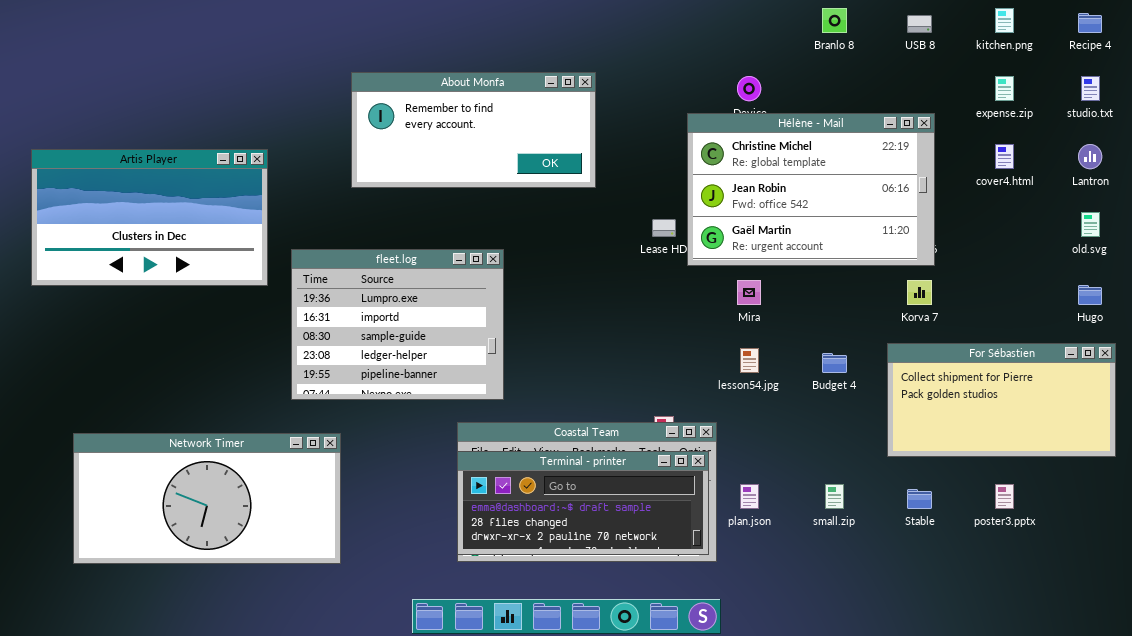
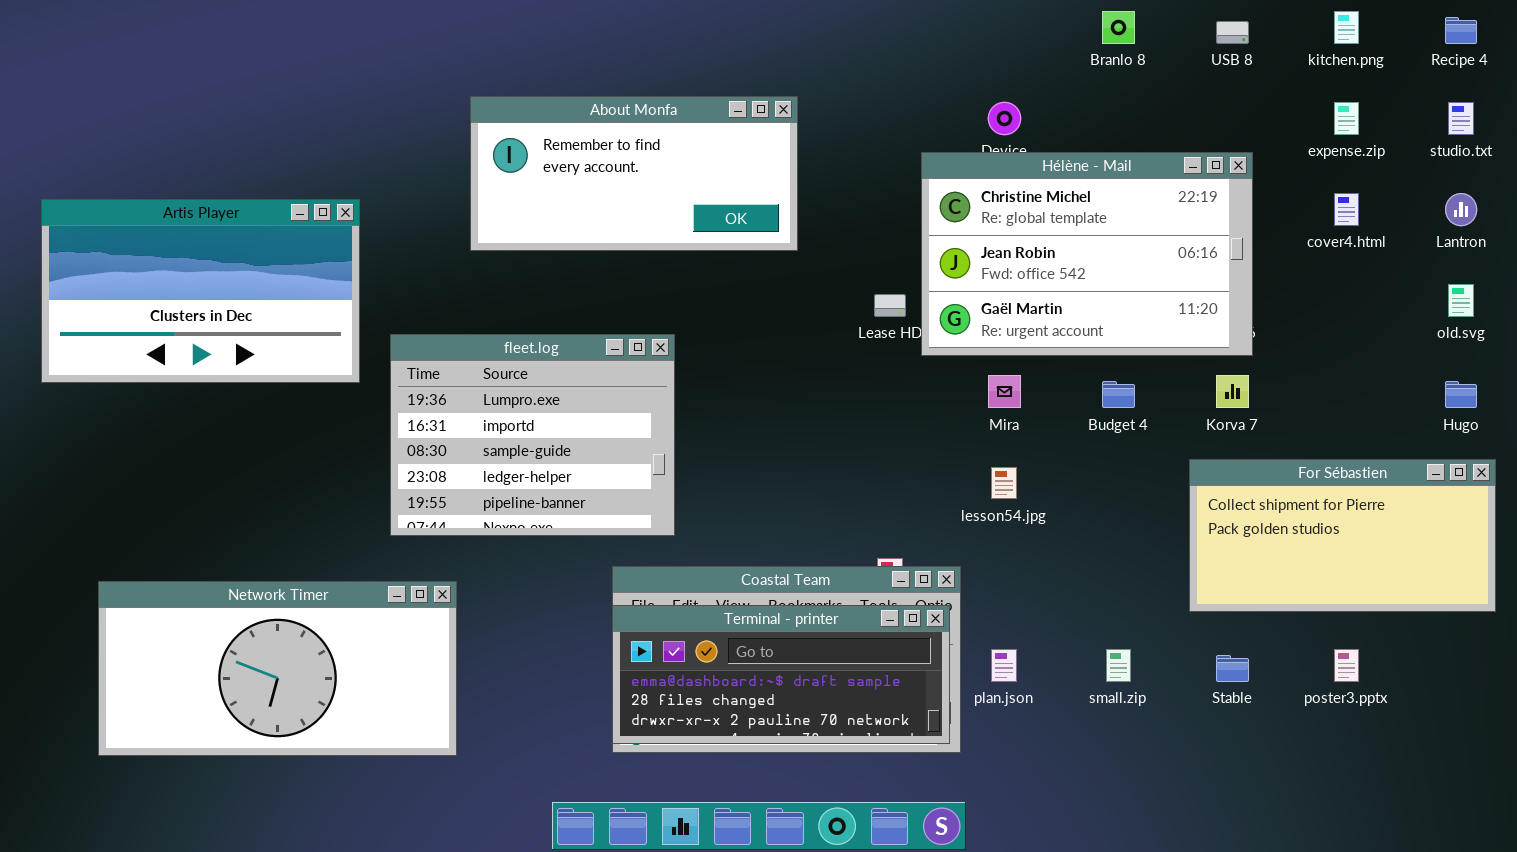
Budget 4: [822,353,847,373] -> [1102,381,1135,408], moved

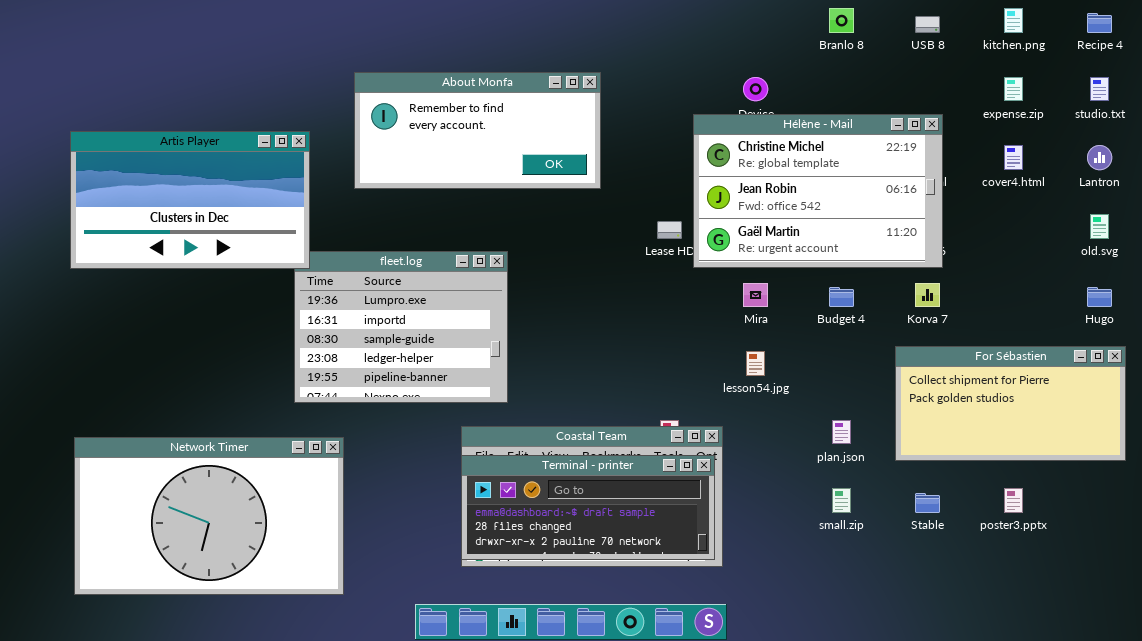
Artis Player: [41,199,360,383] -> [70,131,310,269], moved
Network Timer: [98,581,457,756] -> [74,437,344,595], resized
plan.json: [991,649,1017,682] -> [832,420,851,444], moved

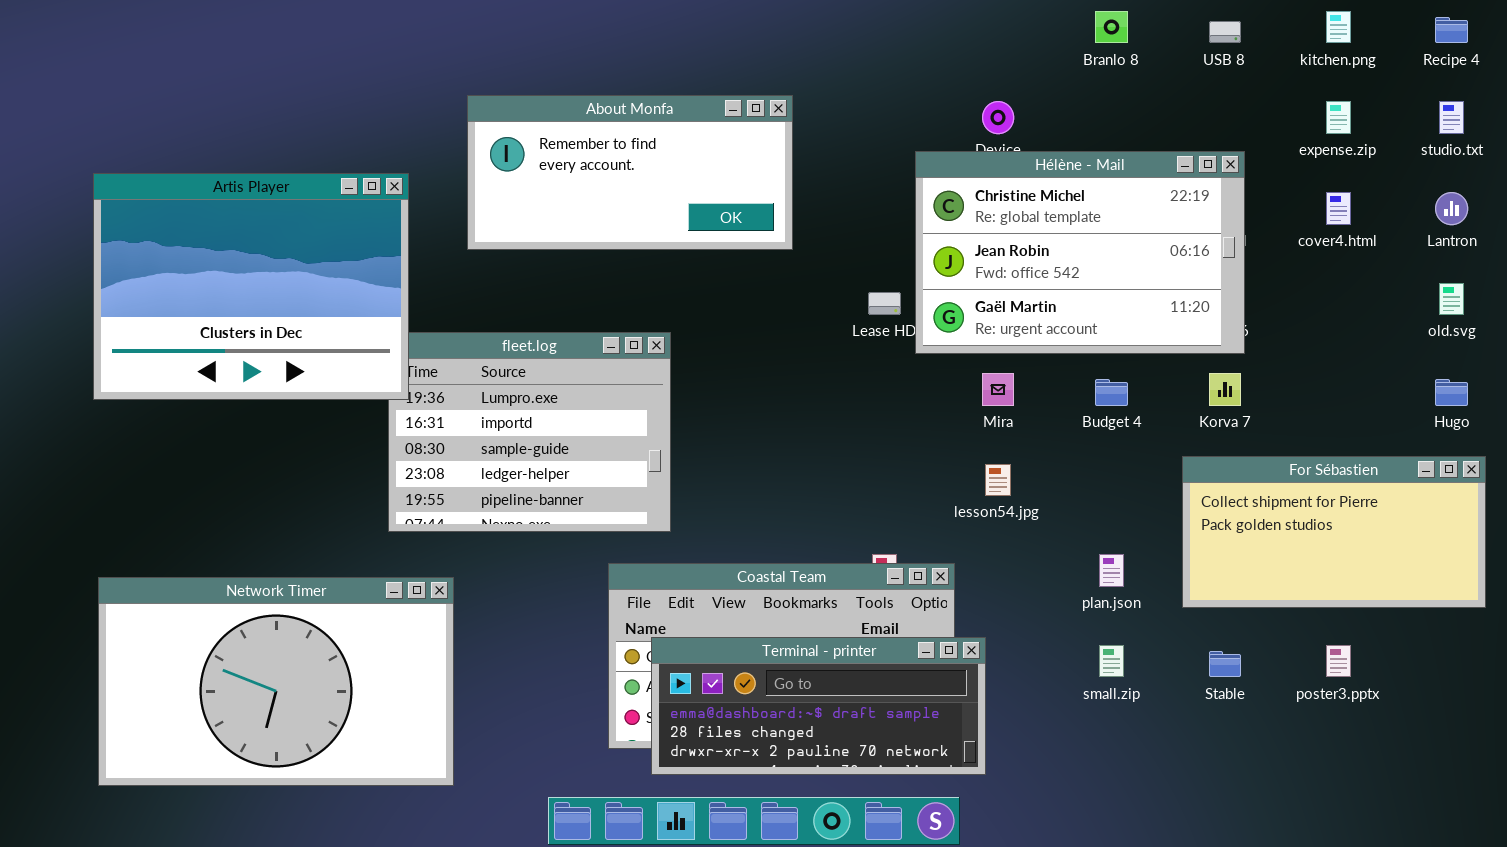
Artis Player: [70,131,310,269] -> [93,173,409,400], resized
Terminal - printer: [461,455,715,560] -> [651,637,986,775], moved

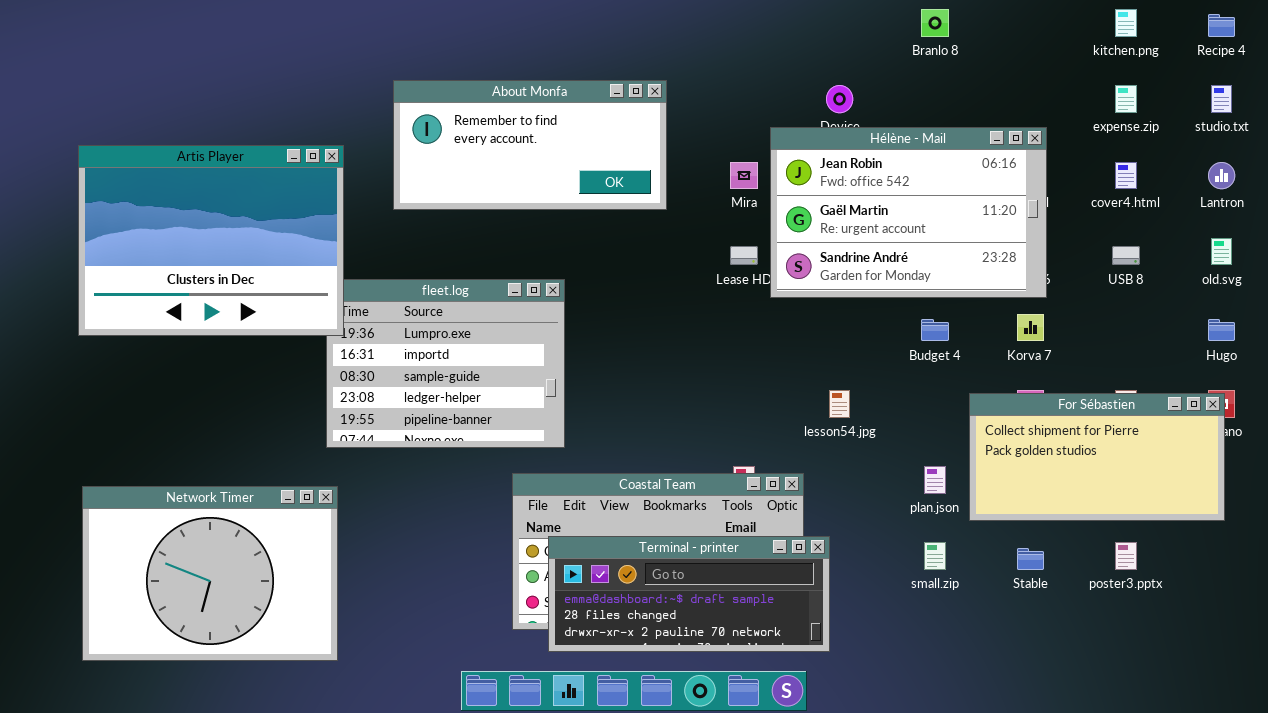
USB 8: [1209,21,1241,43] -> [1112,246,1140,265], moved
Hélène - Mail: [915,151,1245,354] -> [770,127,1047,298], scrolled down 1 row
Mira: [982,373,1014,406] -> [730,162,758,189], moved
For Sébastien: [1182,456,1486,608] -> [969,393,1225,521], moved
Network Timer: [98,577,454,786] -> [82,486,338,661], resized

